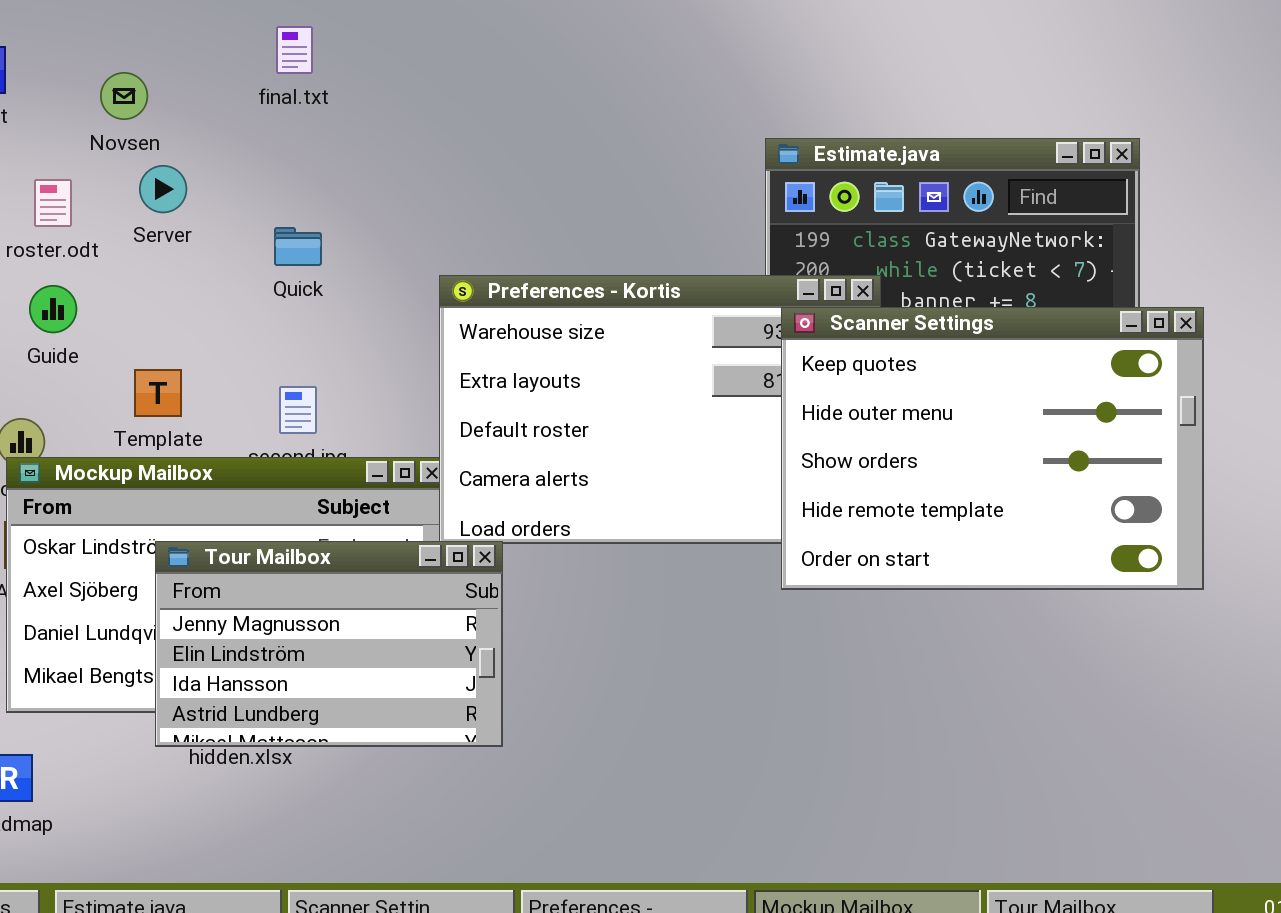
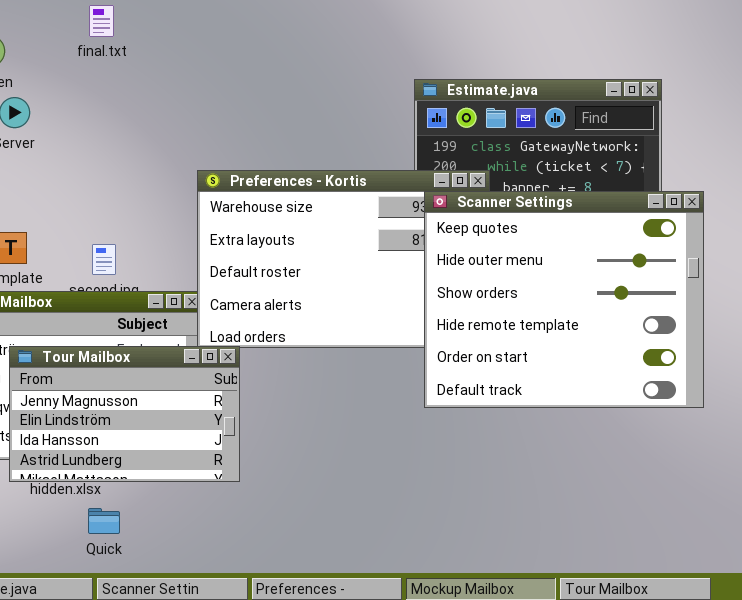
Quick: [274,227,322,266] -> [88,508,120,534], moved
Scanner Settings: [781,307,1204,590] -> [424,191,704,408], resized

